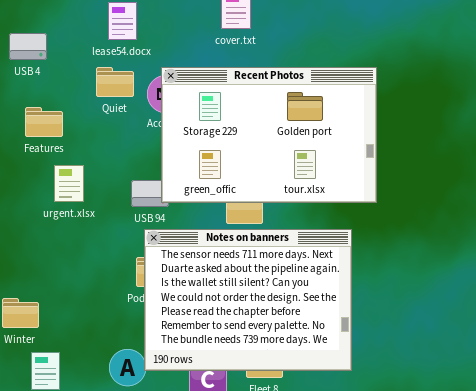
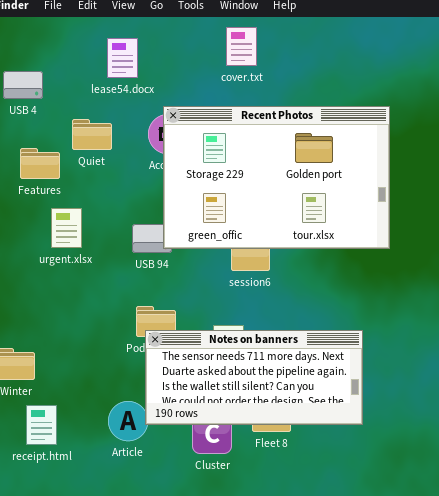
Quiet: [96,67,134,97] -> [72,119,112,150], moved
Notes on banners: [144,229,352,371] -> [145,330,363,425], resized

